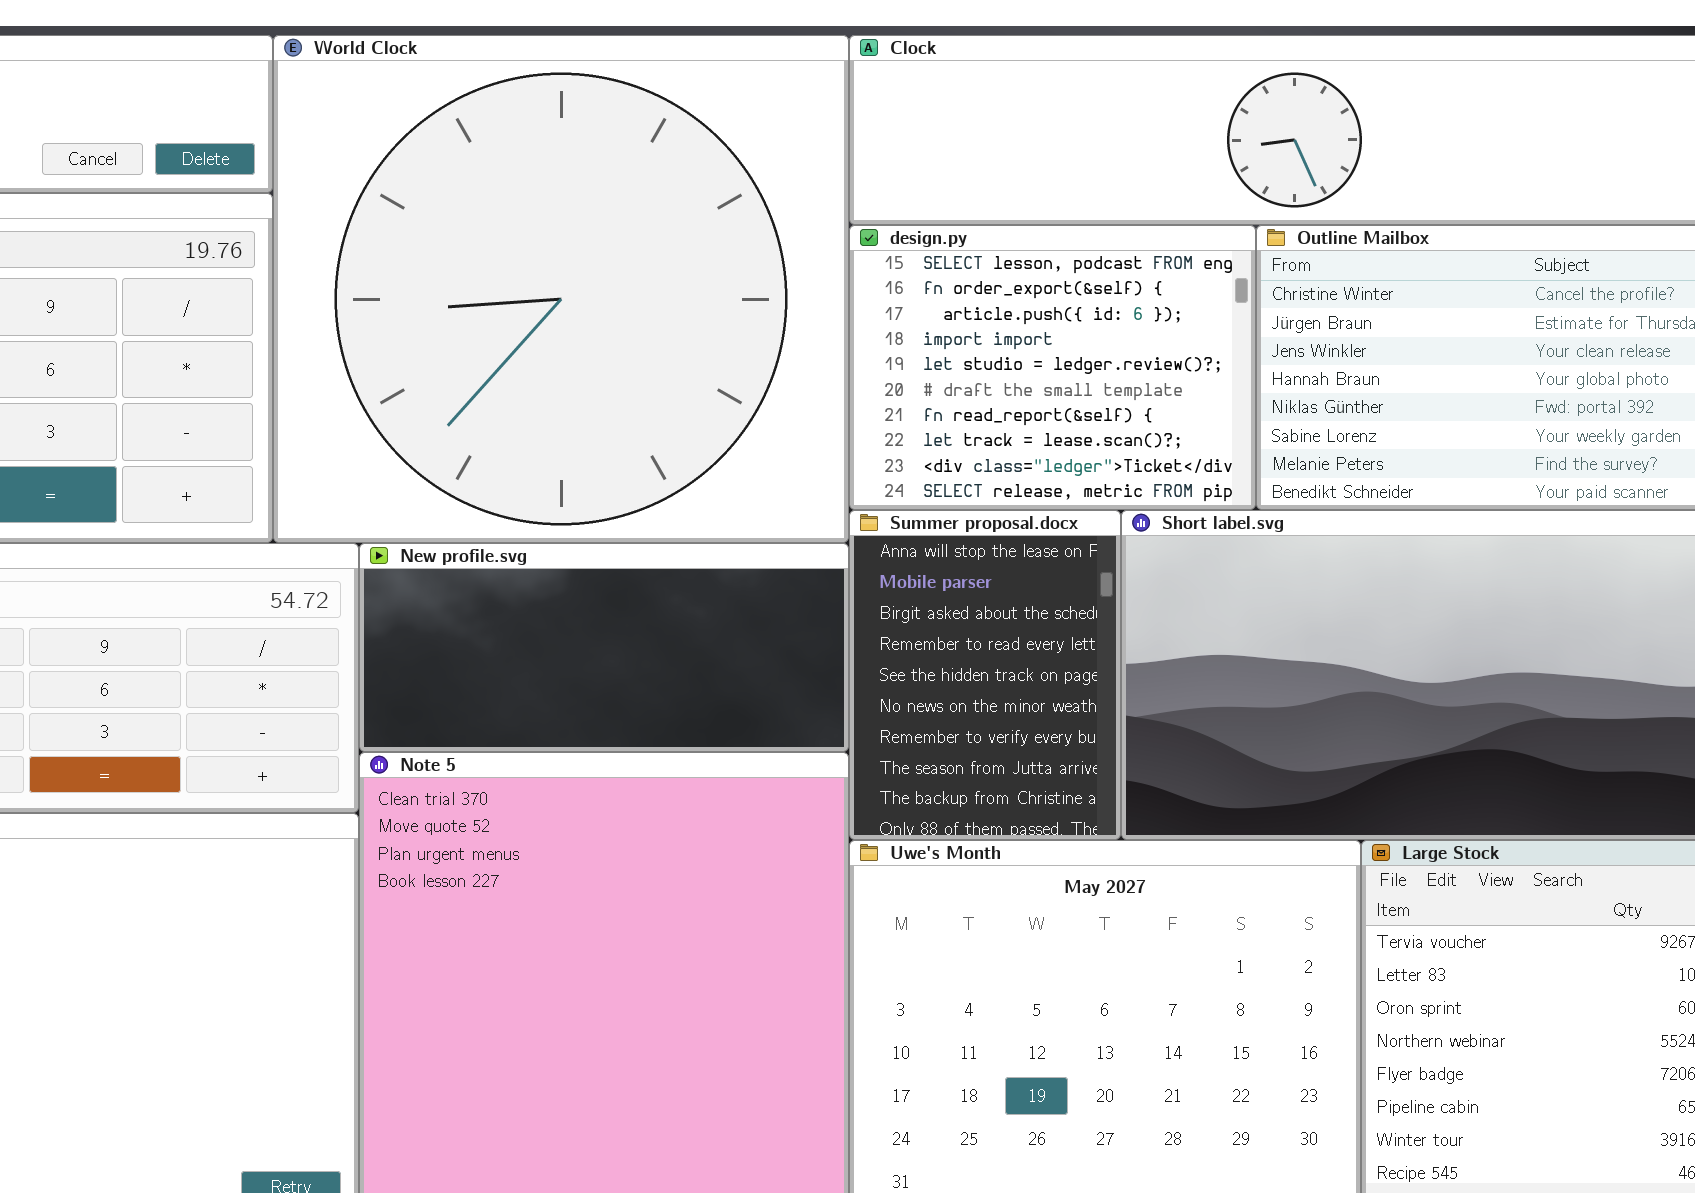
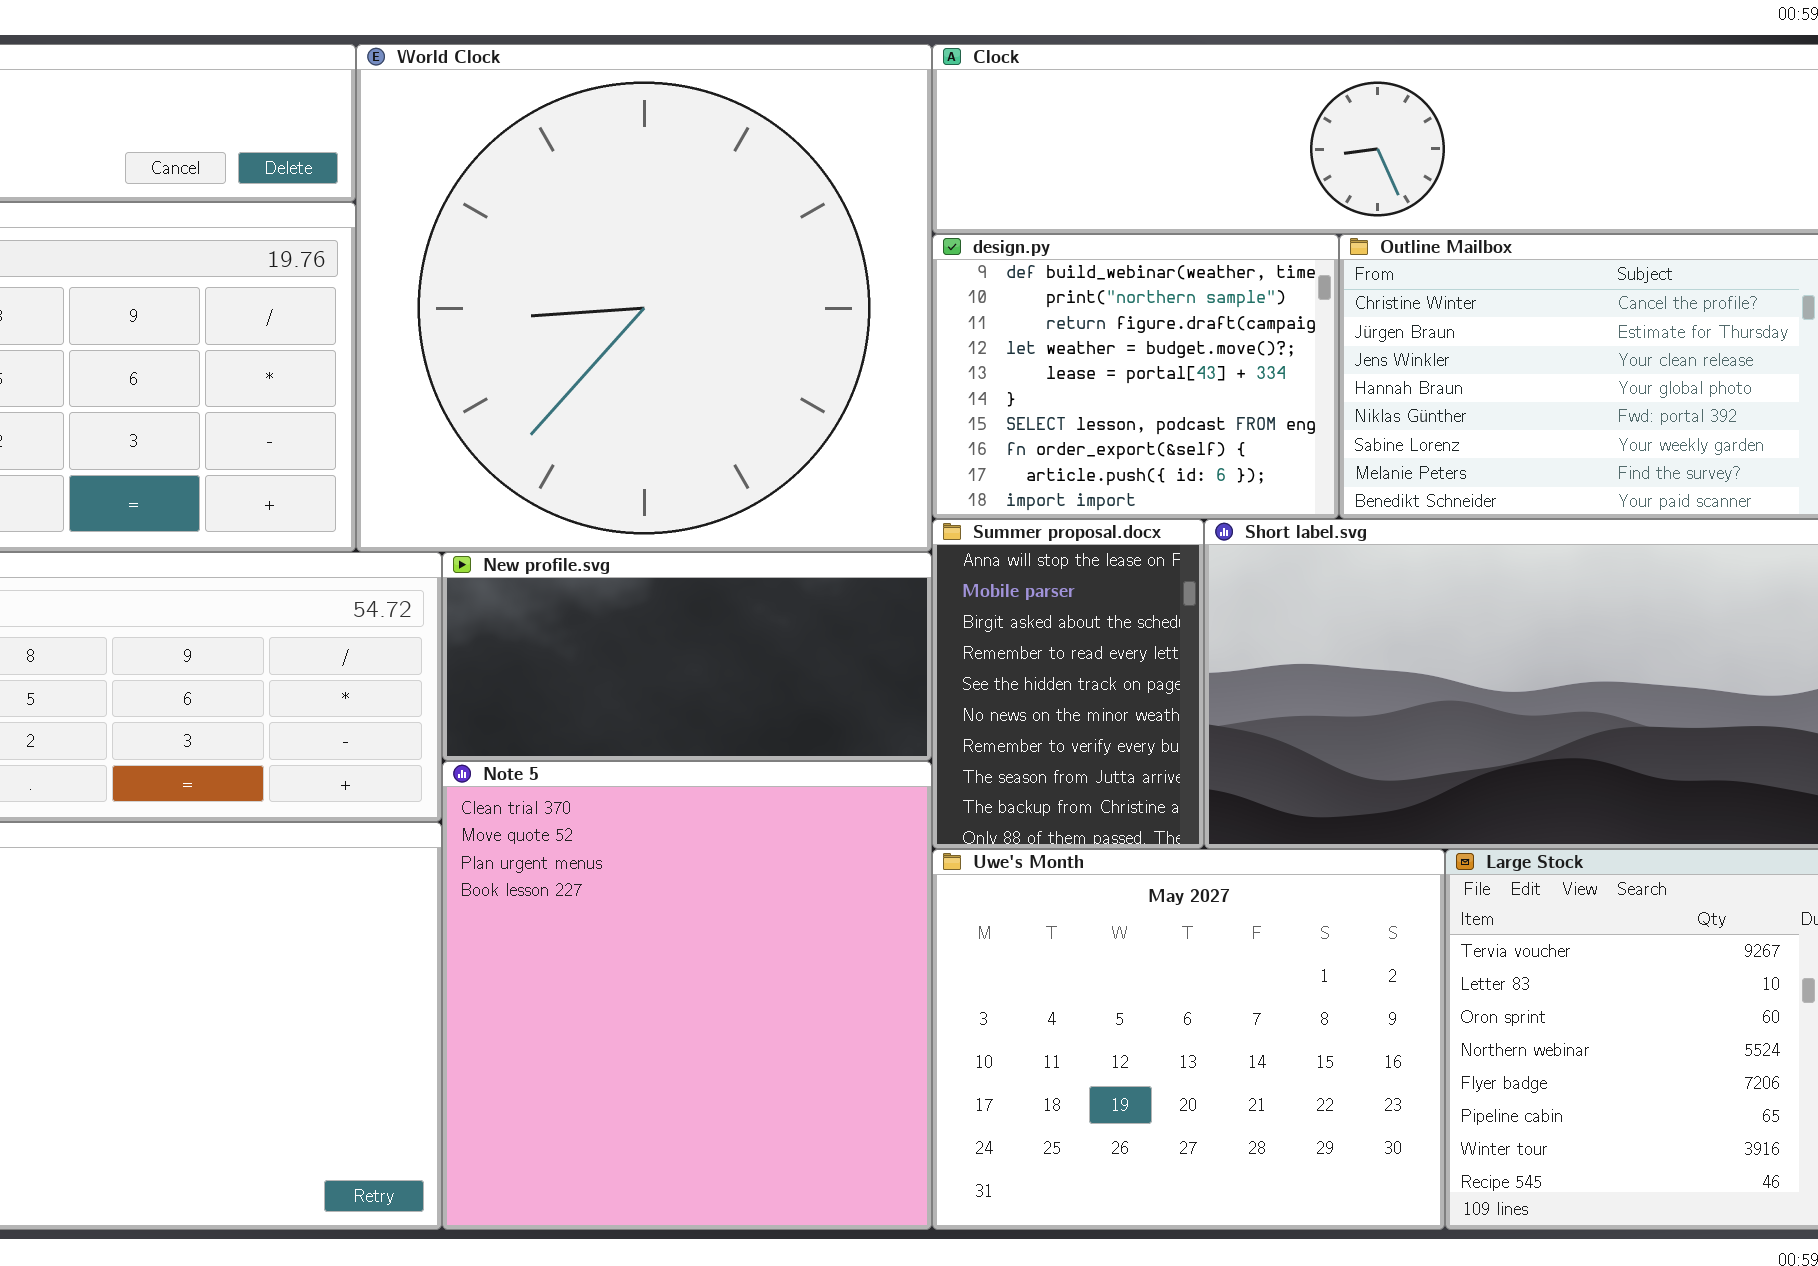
design.py: [849,225,1256,510] -> [932,234,1339,519], scrolled up 6 rows

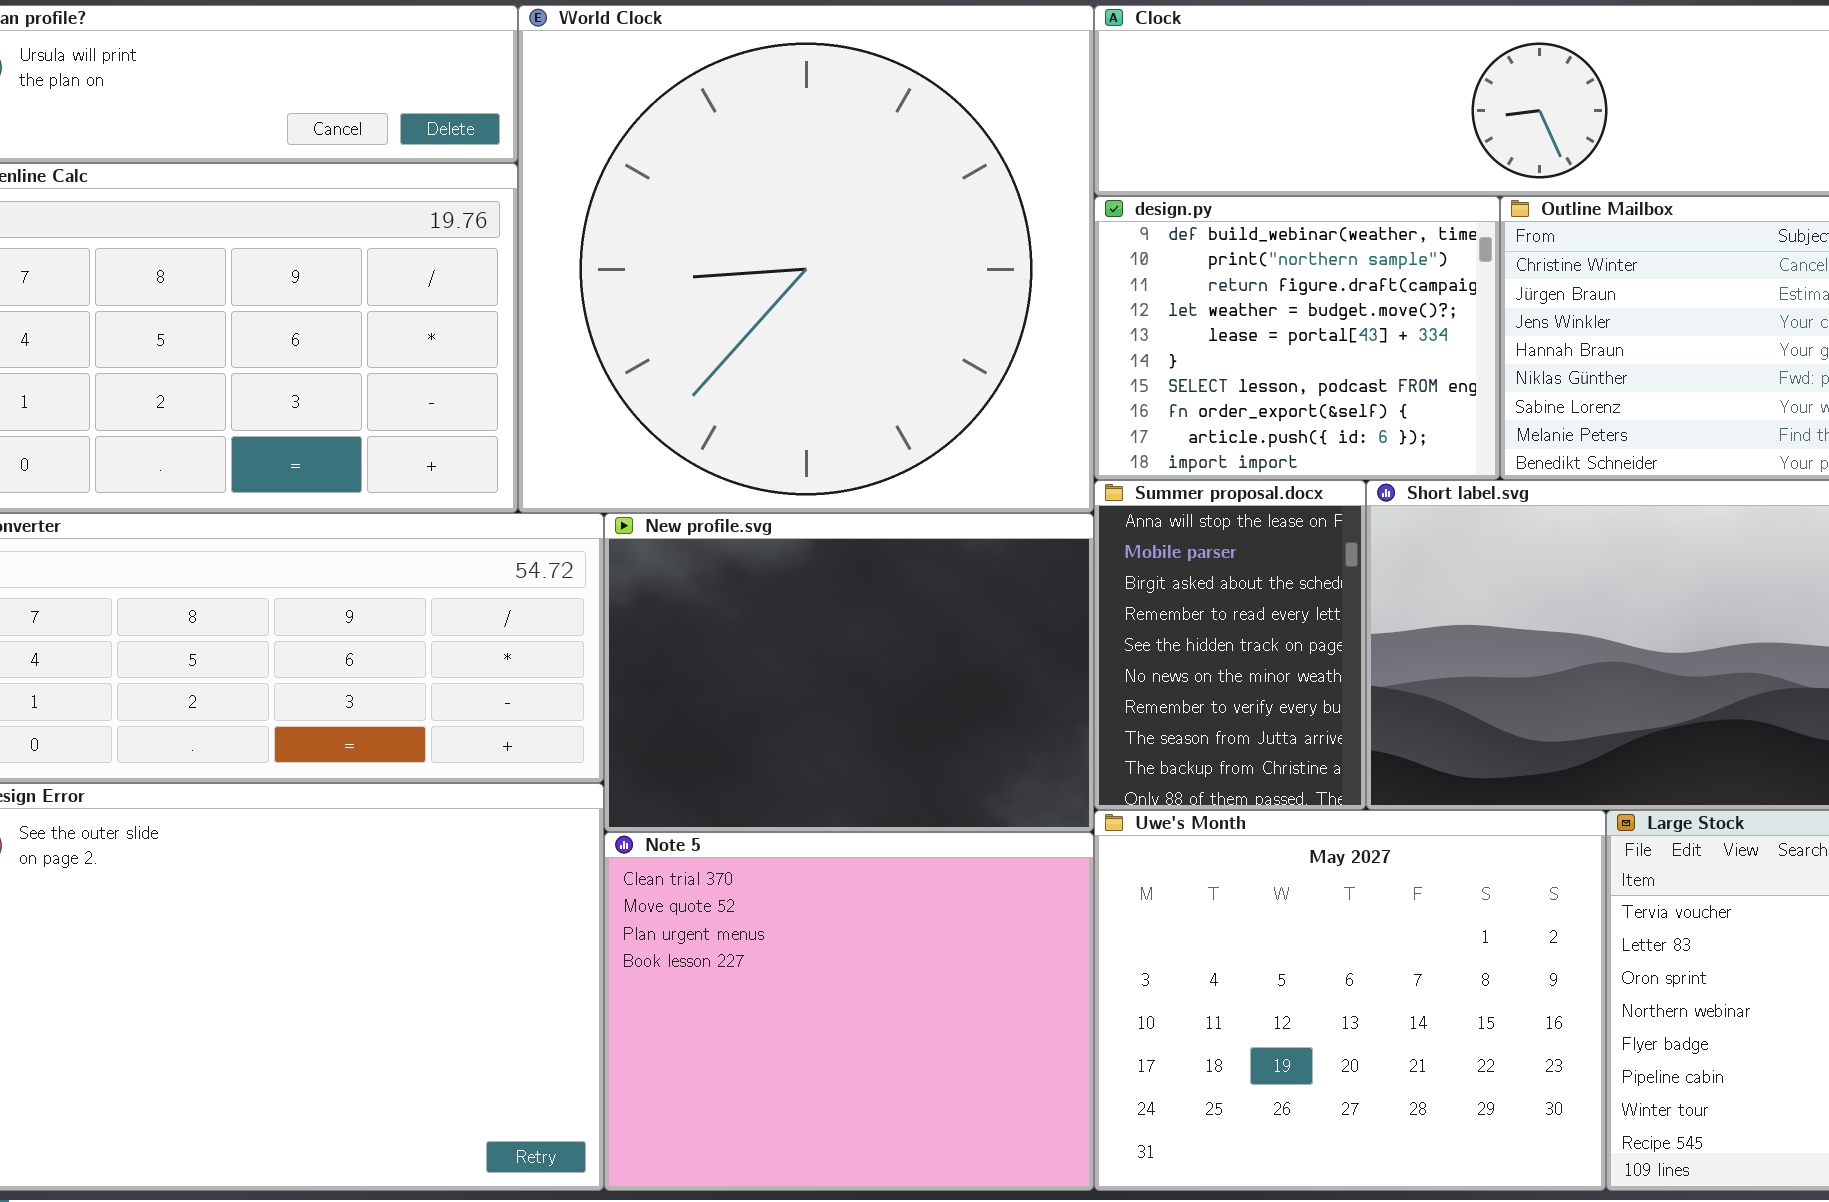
New profile.svg: [442,552,932,761] -> [604,513,1094,832], resized
Note 5: [442,761,932,1230] -> [604,832,1094,1191], resized

